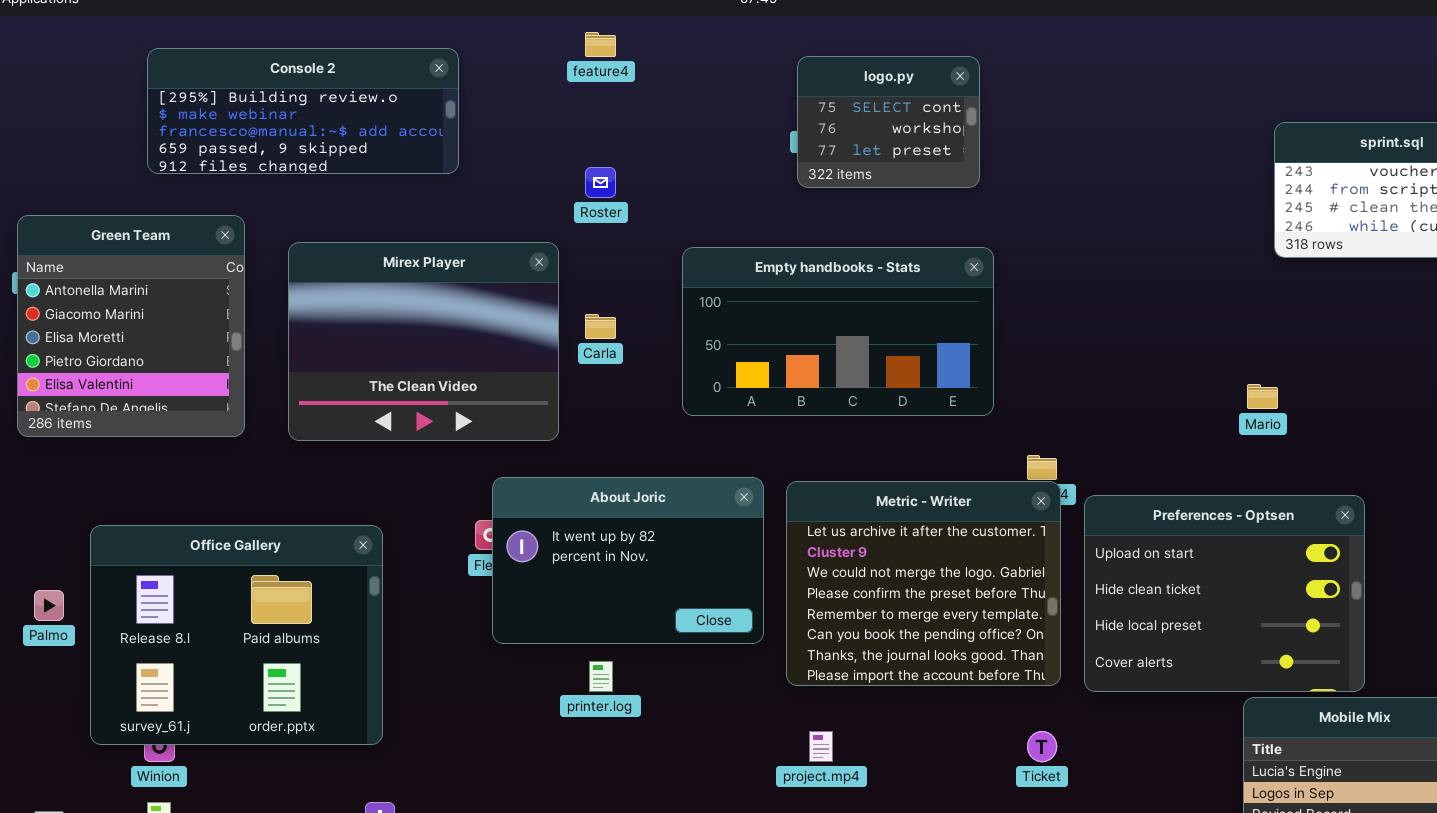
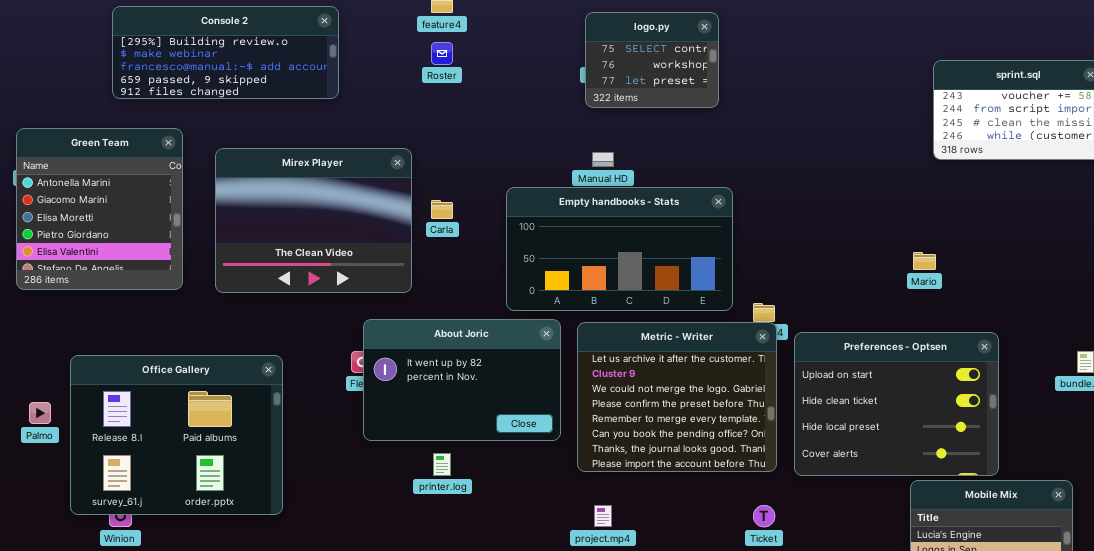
Roster: [585,167,616,198] -> [431,42,453,65], moved
Empty handbooks - Stats: [682,247,994,416] -> [506,187,733,311], moved

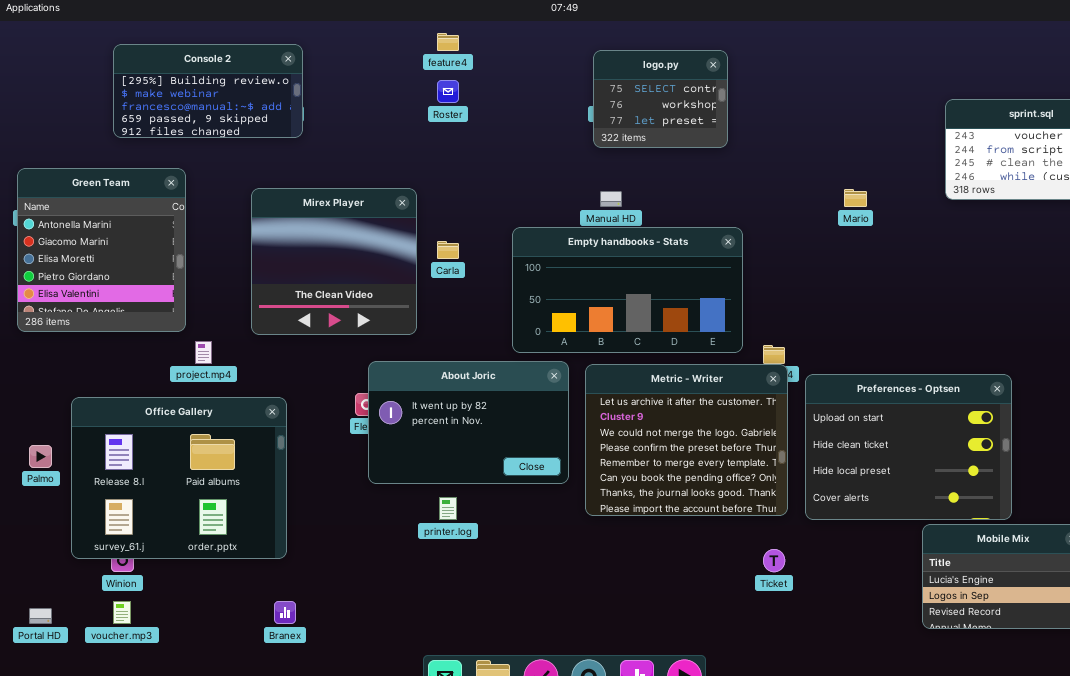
Console 2: [112,6,339,99] -> [113,44,303,138], resized
Mirex Player: [215,148,412,293] -> [251,188,417,335], resized
Mario: [913,252,936,270] -> [844,189,867,207], moved
project.mp4: [594,505,612,527] -> [195,341,212,364], moved

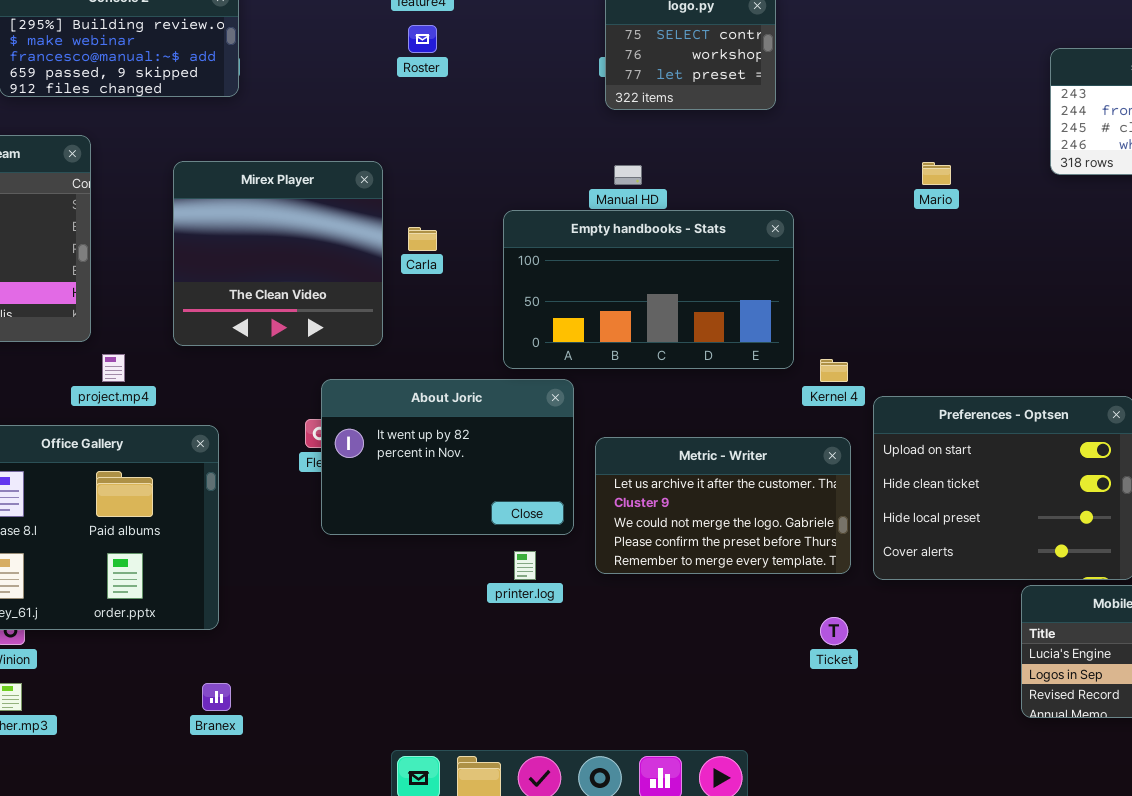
Metric - Writer: [585,364,788,516] -> [595,437,851,574], resized
printer.log: [439,497,457,520] -> [514,551,536,580], moved

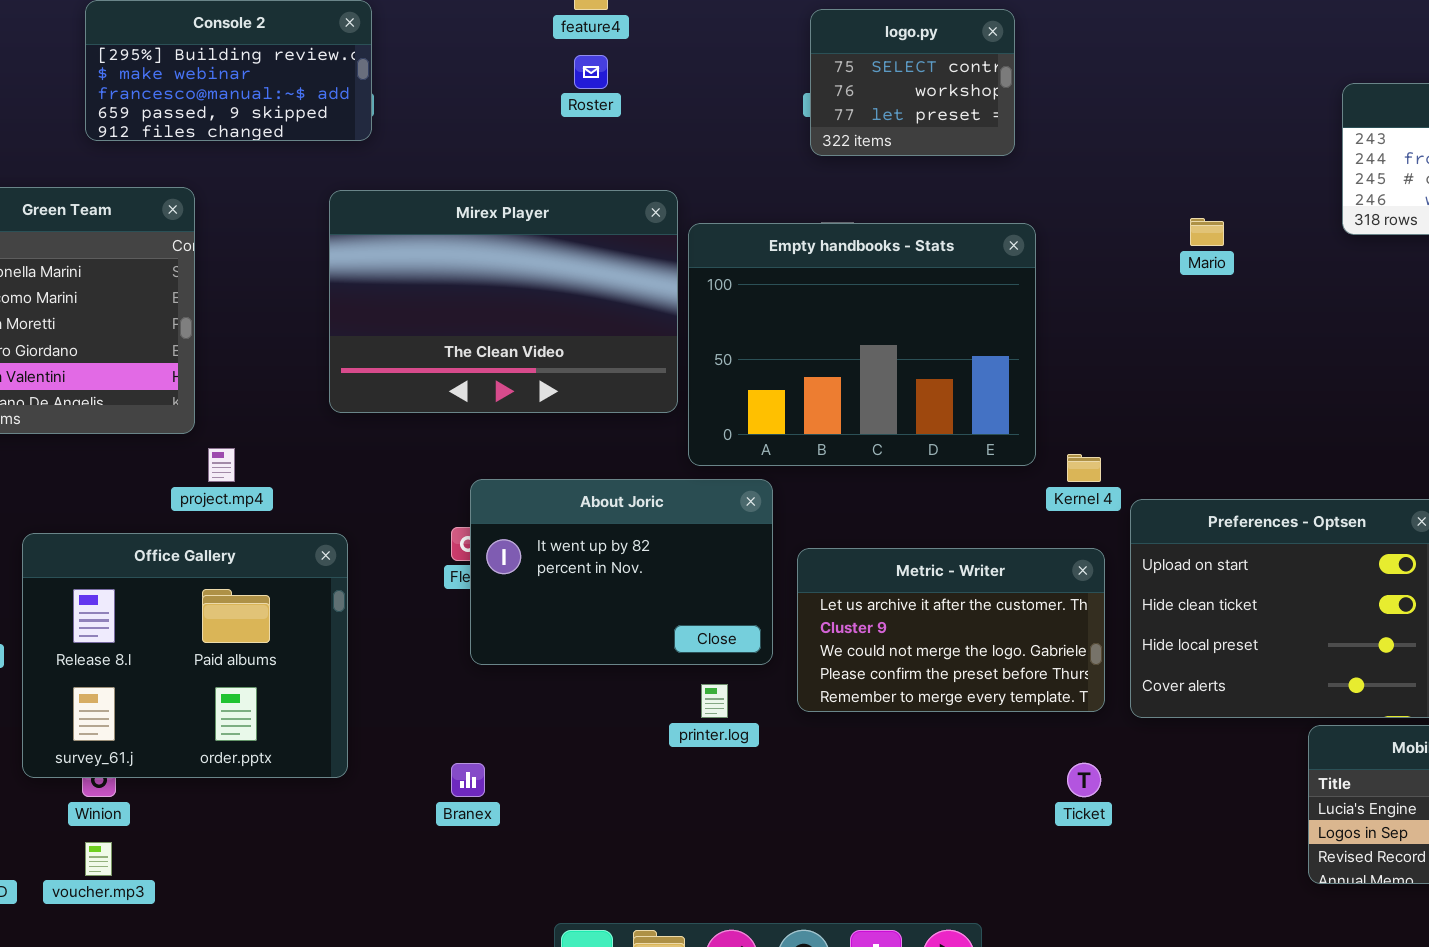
Mirex Player: [173,161,383,346] -> [329,190,678,413], moved, resized
Empty handbooks - Stats: [503,210,794,369] -> [688,223,1036,466], resized
Branex: [202,683,231,711] -> [451,763,485,797], moved

